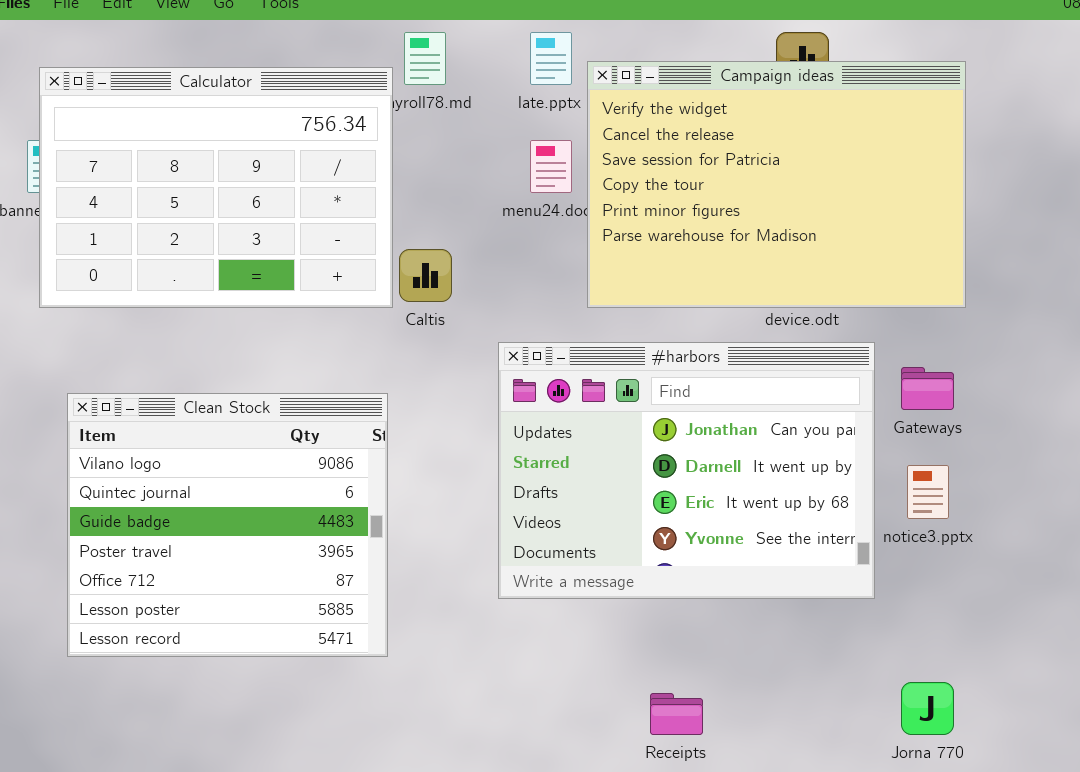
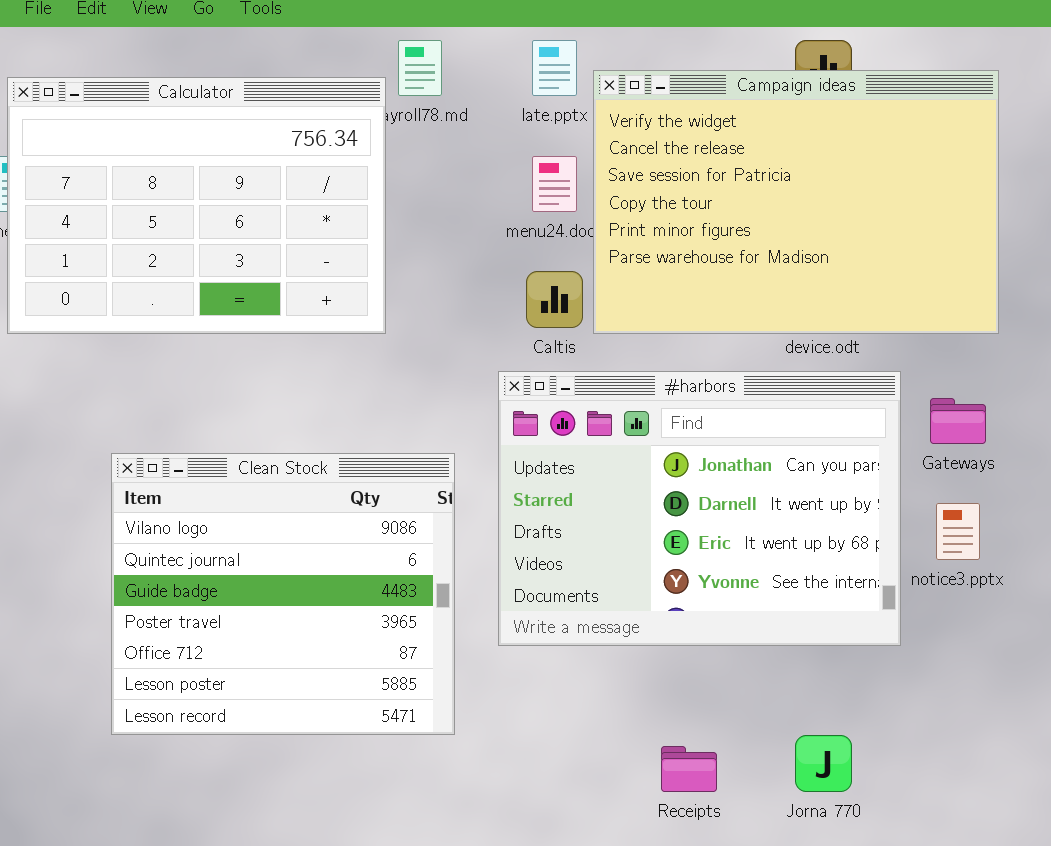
Caltis: [399,249,452,302] -> [526,271,583,328], moved
Clean Stock: [67,393,388,657] -> [111,453,455,735], moved
Jorna 770: [901,682,954,735] -> [795,735,852,792], moved

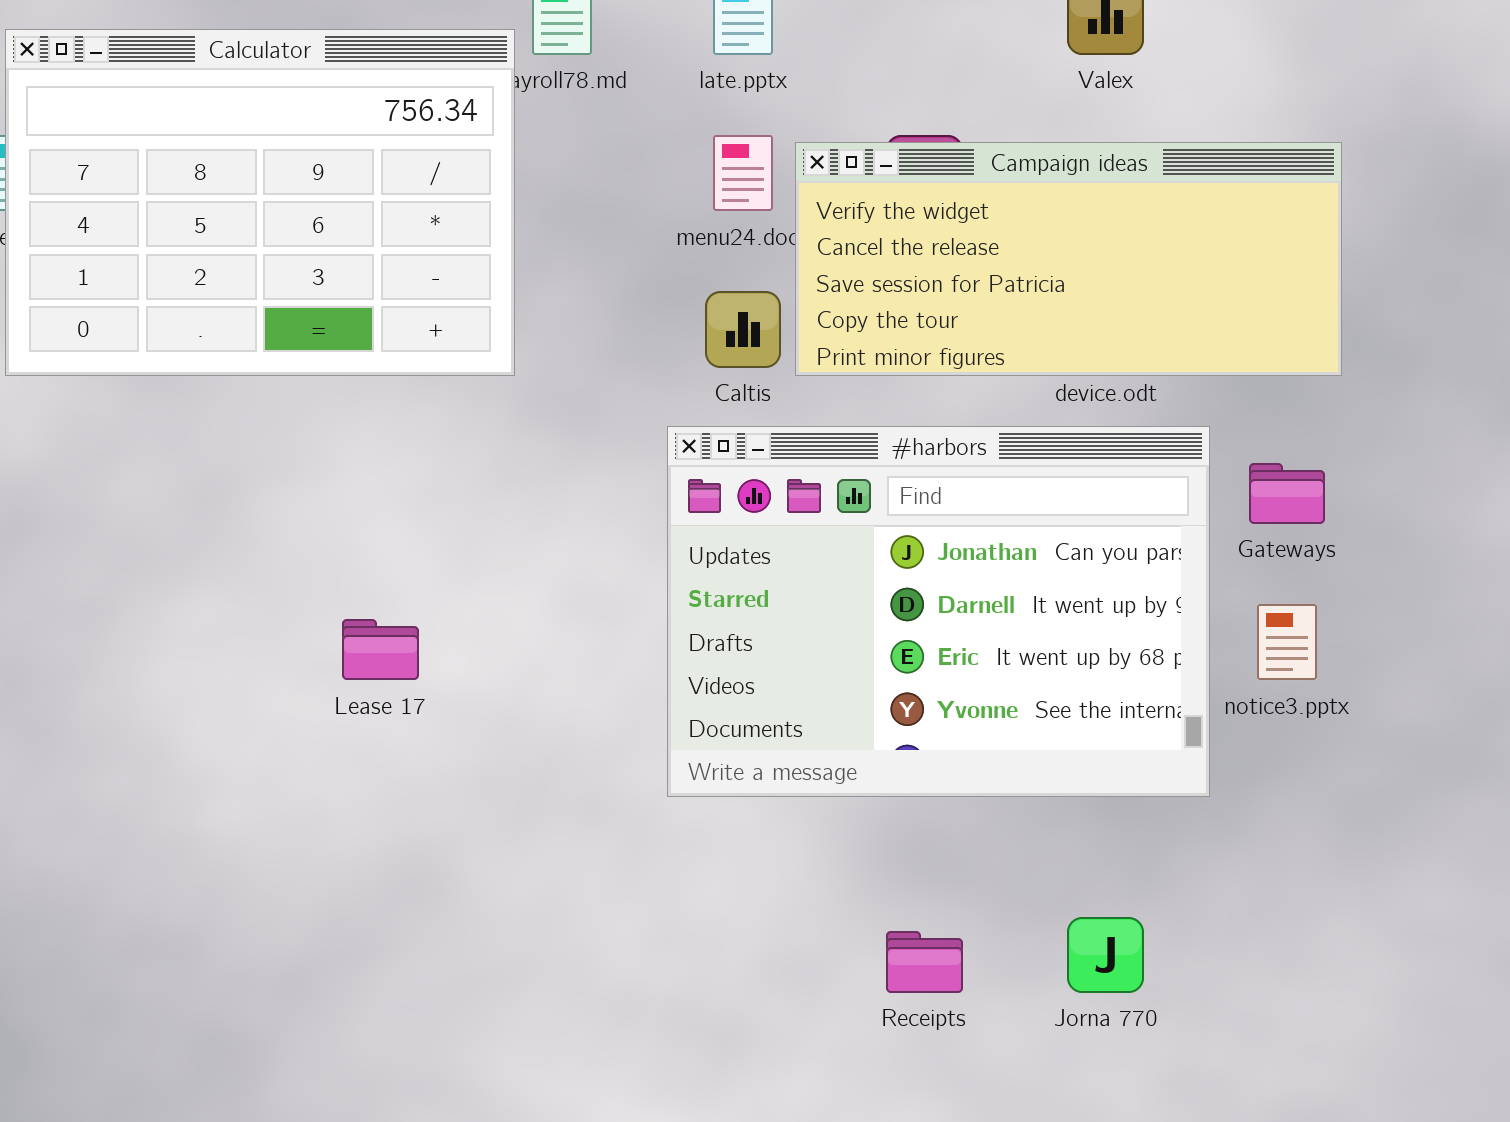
Campaign ideas: [593,70,999,334] -> [795,142,1342,376], resized
Clean Stock: [111,453,455,735] -> none, closed

